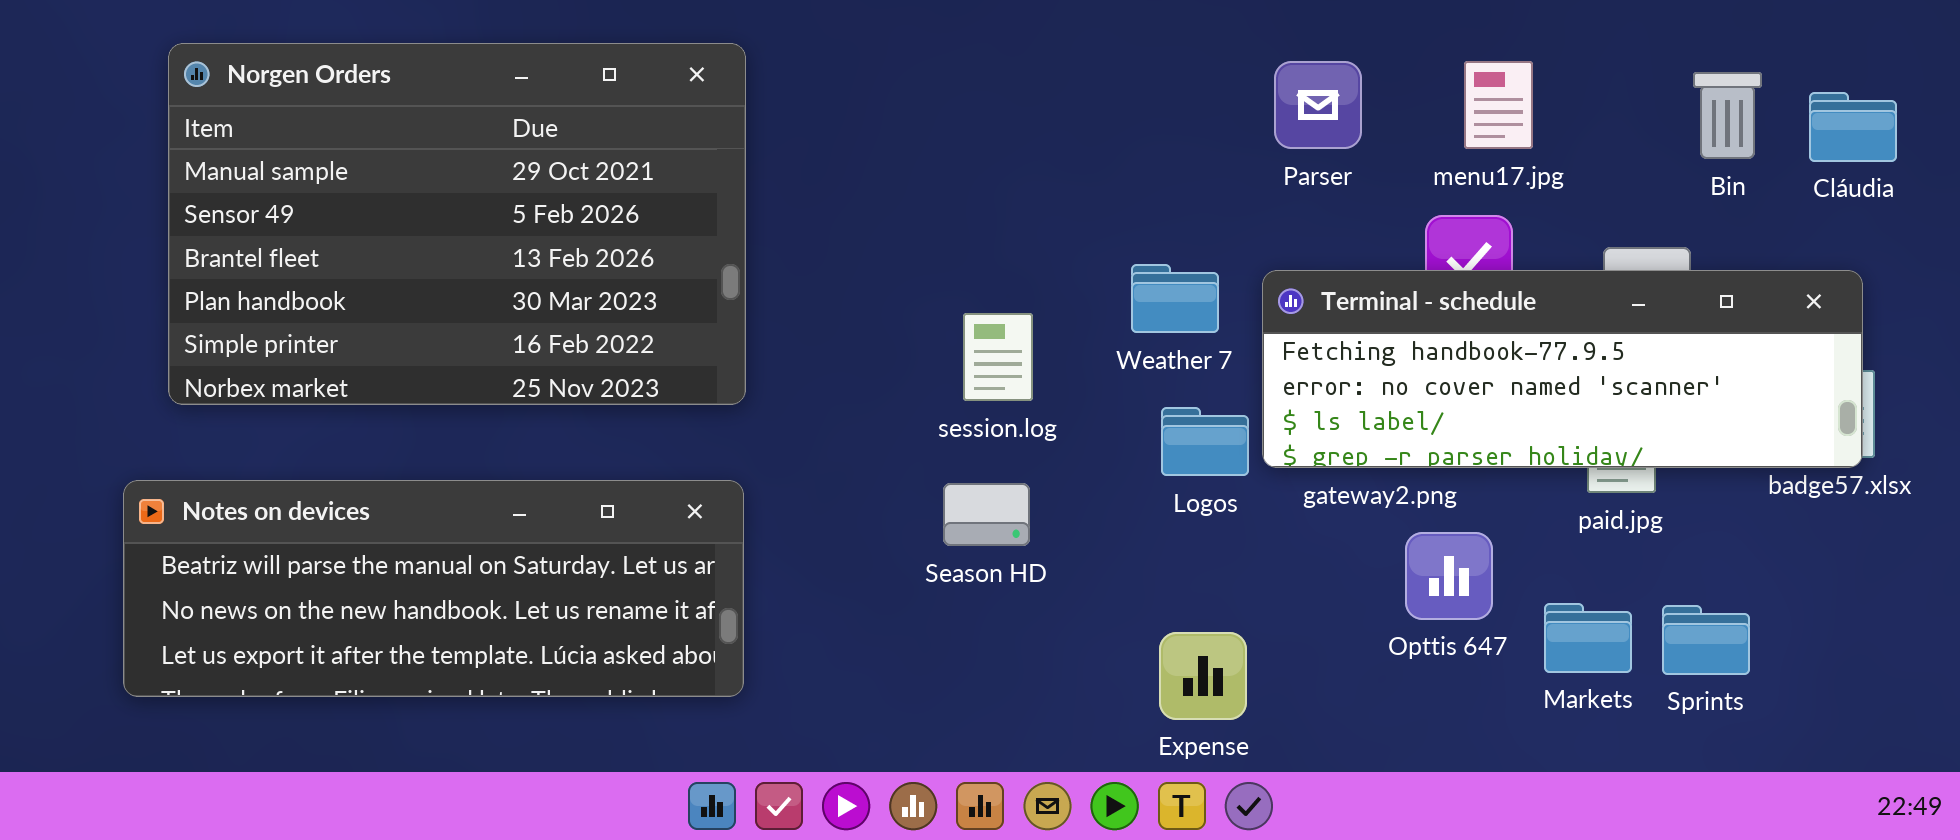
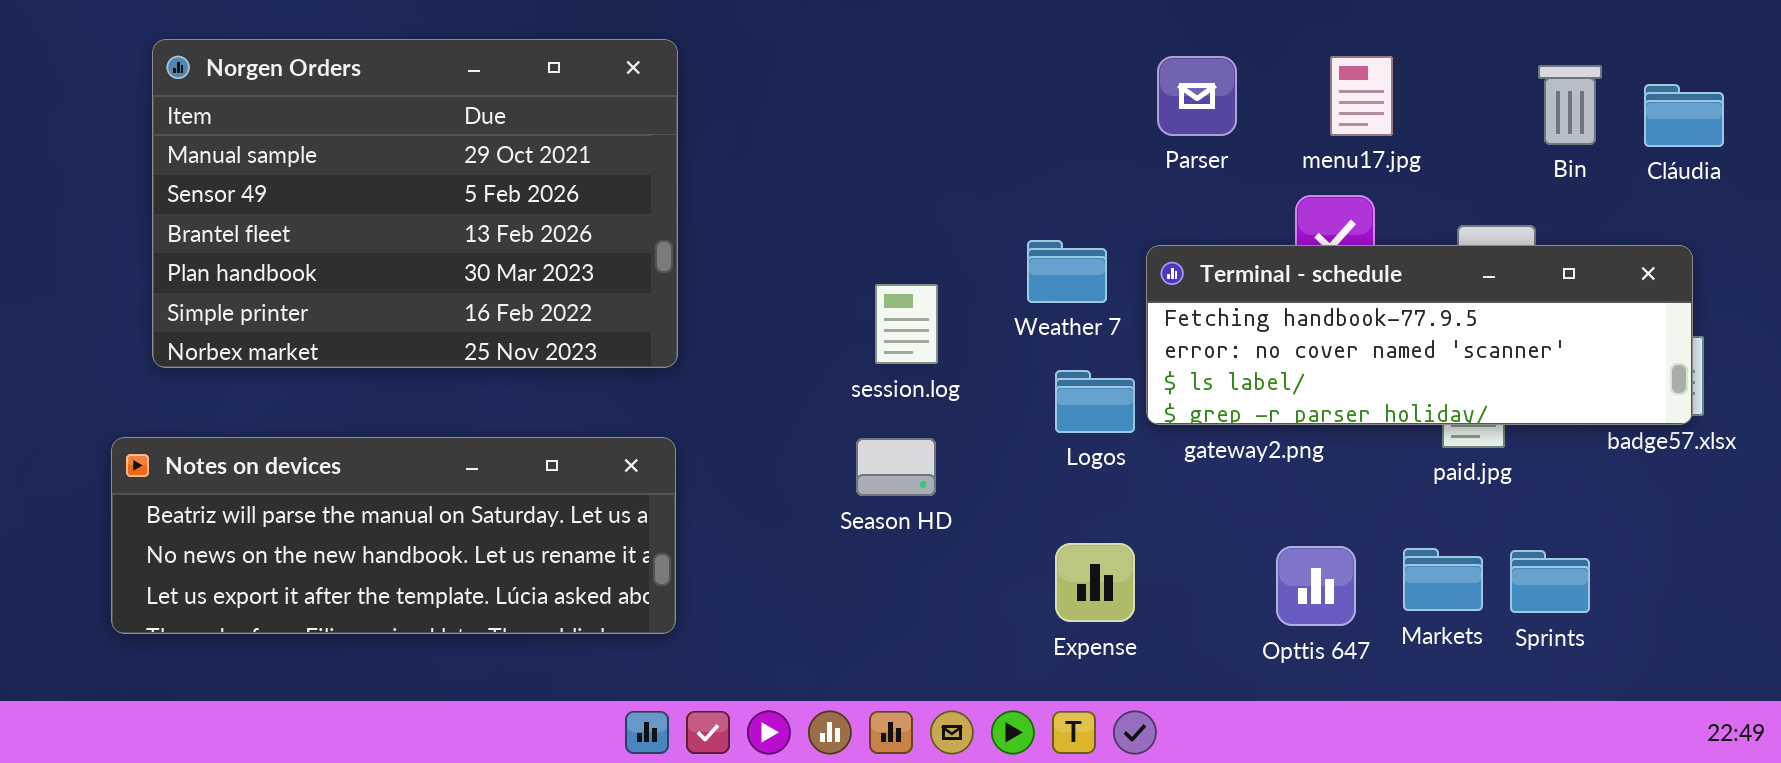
Opttis 647: [1405,532,1493,620] -> [1276,546,1356,626], moved
Expense: [1159,632,1247,720] -> [1055,543,1135,622], moved

